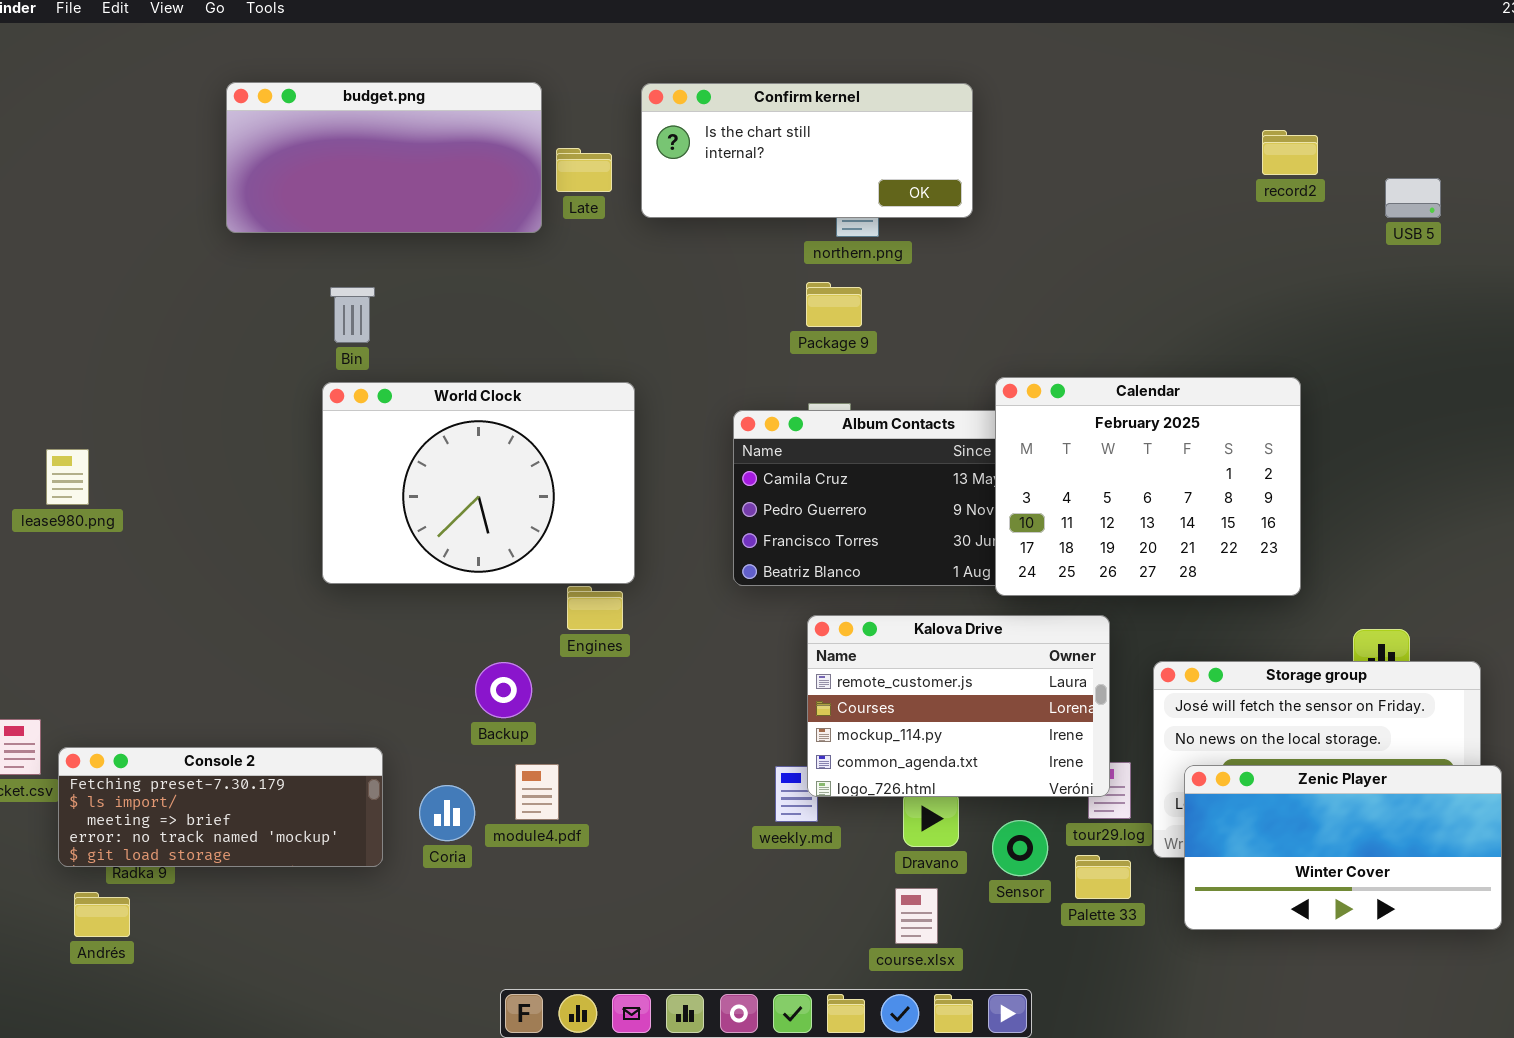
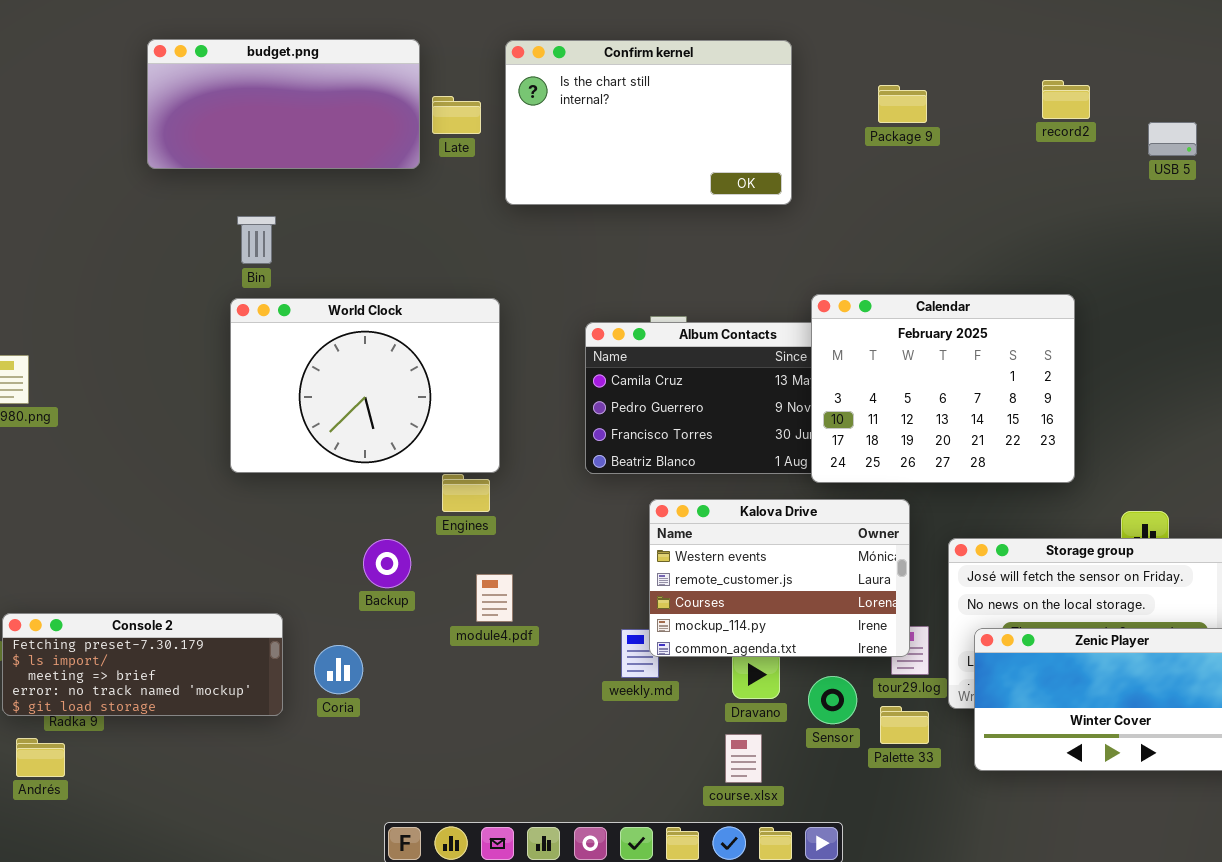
Confirm kernel: [641,83,973,218] -> [505,40,792,205], resized
Package 9: [806,282,862,327] -> [878,85,927,123], moved
Kalova Drive: [807,615,1110,797] -> [649,499,910,657], scrolled up 1 row
module4.pdf: [515,764,559,820] -> [476,574,513,622], moved

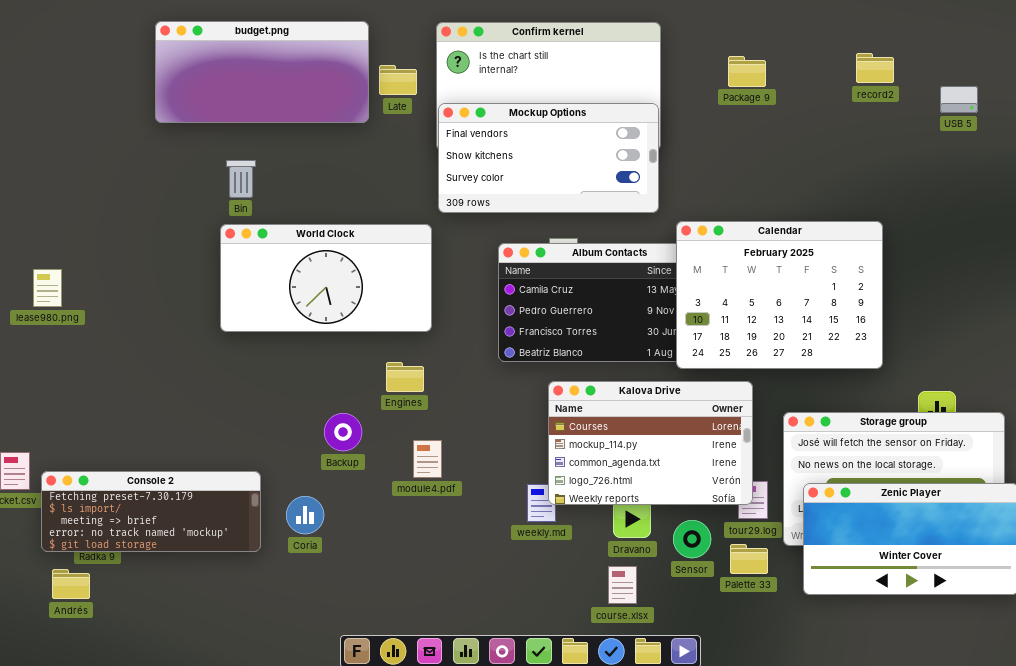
Mockup Options: none -> [438,103,659,213], opened
World Clock: [230,298,500,473] -> [220,224,432,332], resized
Kalova Drive: [649,499,910,657] -> [548,381,753,505], scrolled down 2 rows

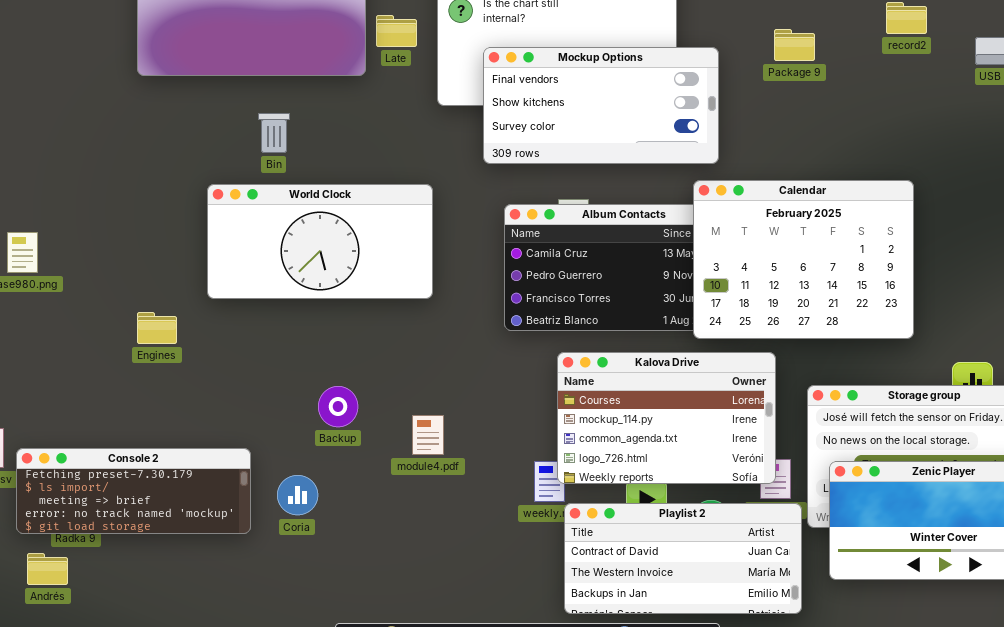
Package 9: [728,56,766,87] -> [774,29,815,61], moved
Mockup Options: [438,103,659,213] -> [483,47,719,164], moved
Bin: [226,160,256,198] -> [258,113,290,153], moved
Engines: [386,362,424,392] -> [137,312,177,344], moved
Playlist 2: none -> [564,503,802,614], opened

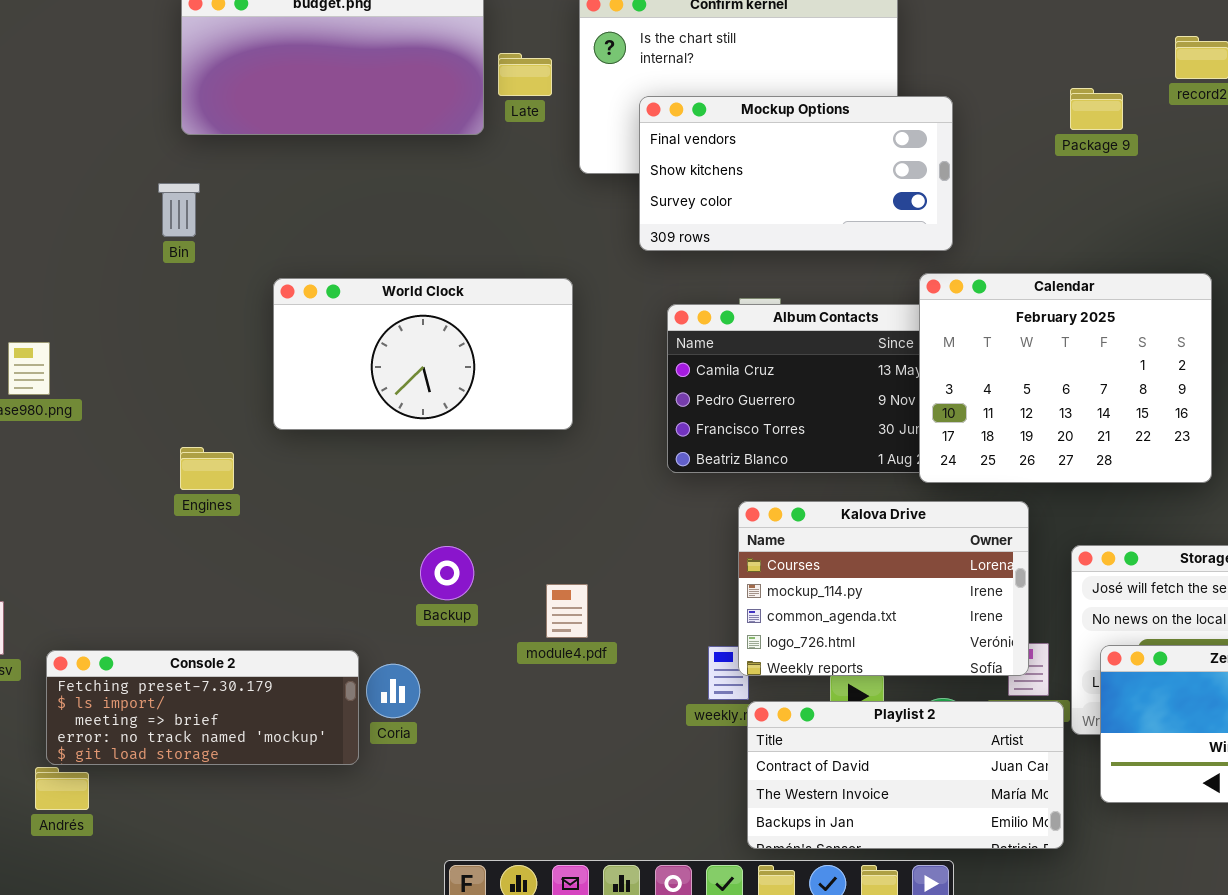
Package 9: [774,29,815,61] -> [1070,88,1123,130], moved
Bin: [258,113,290,153] -> [158,183,200,237], moved
Console 2: [16,448,251,534] -> [46,650,359,765], moved

